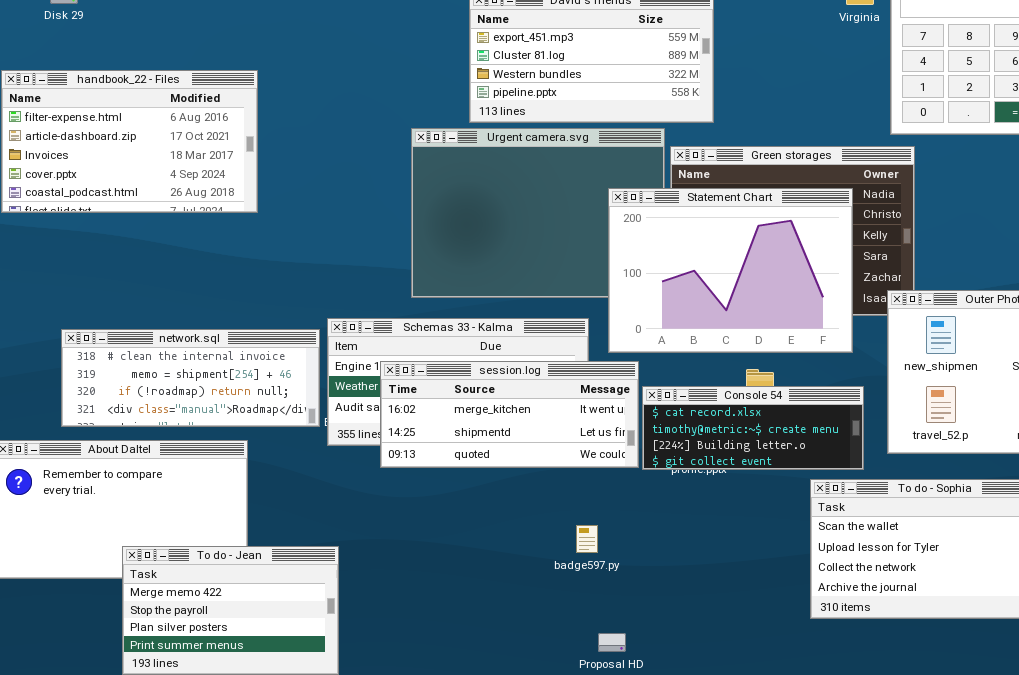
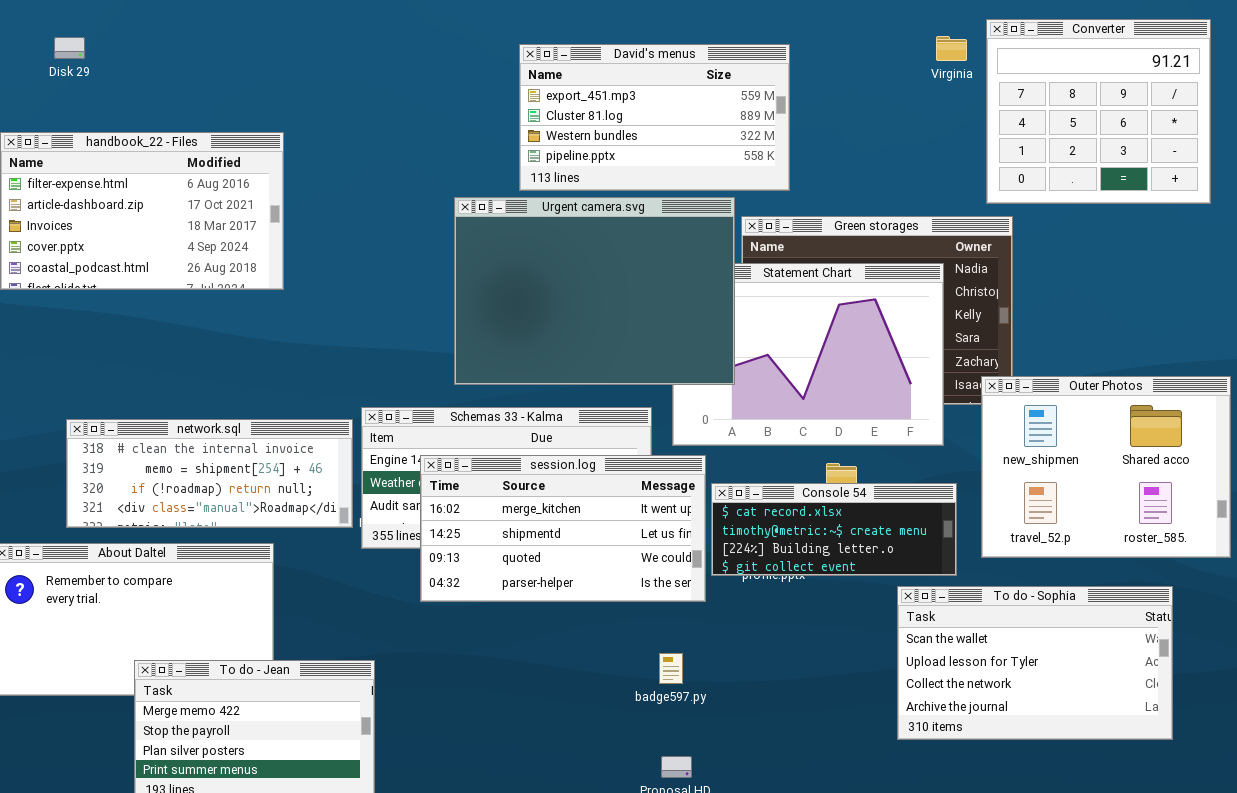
Urgent camera.svg: [411,128,665,298] -> [454,197,735,385], raised
session.log: [380,361,639,468] -> [420,455,706,602], resized
badge597.py: [576,525,598,553] -> [659,653,683,684], moved

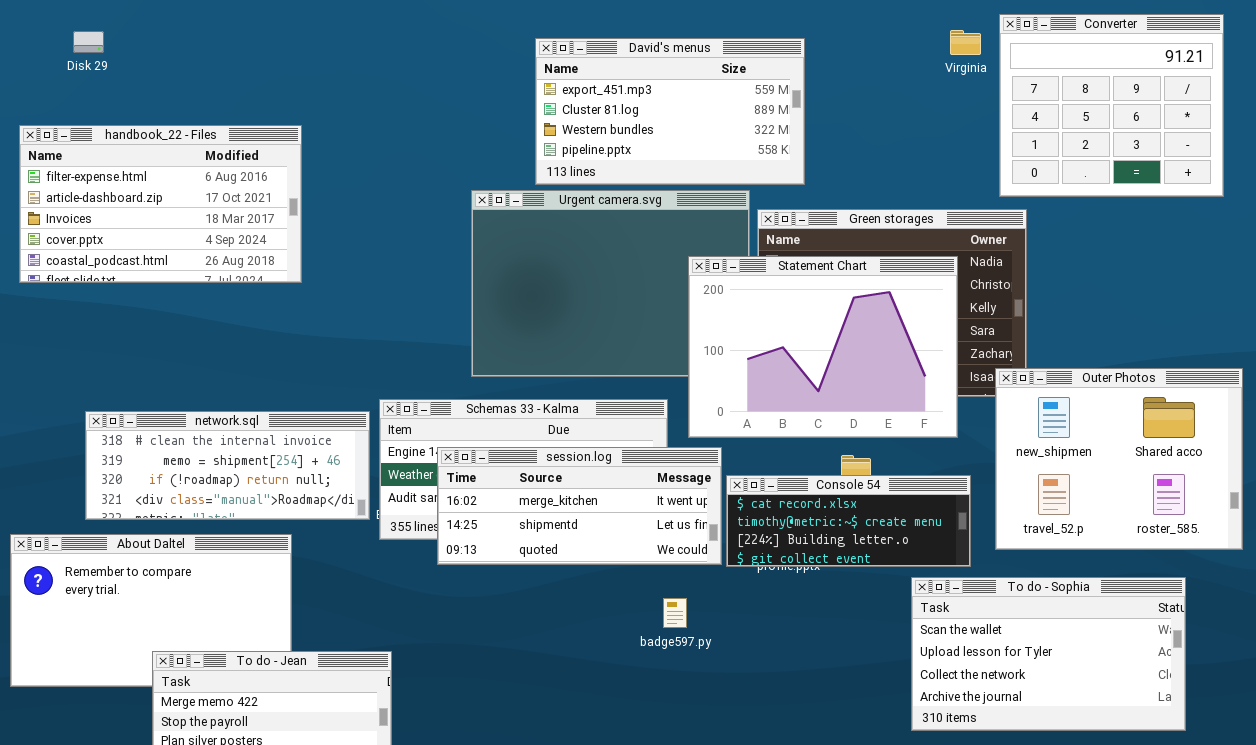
Statement Chart: [672,263,944,446] -> [688,256,958,438], raised
session.log: [420,455,706,602] -> [437,447,722,565], resized
badge597.py: [659,653,683,684] -> [663,598,687,628], moved

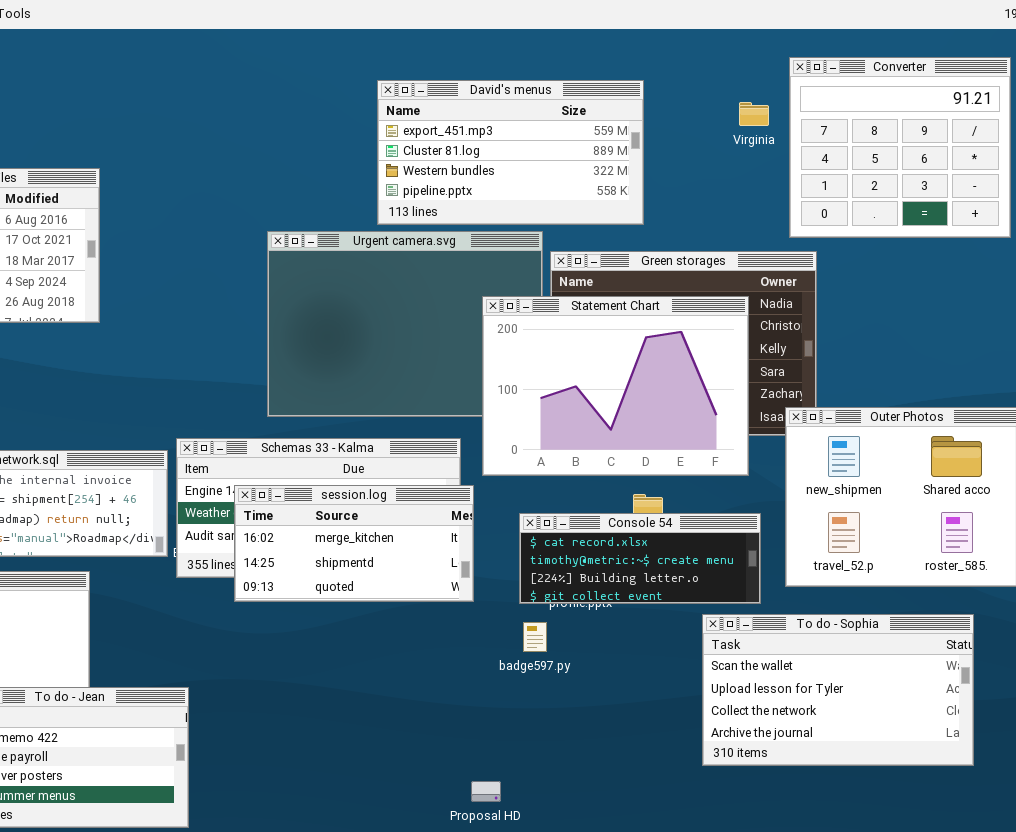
Virginia: [950,30,981,55] -> [739,102,769,126], moved
David's menus: [535,38,805,185] -> [377,80,644,225], moved
session.log: [437,447,722,565] -> [234,485,474,602], resized
badge597.py: [663,598,687,628] -> [523,622,547,652], moved

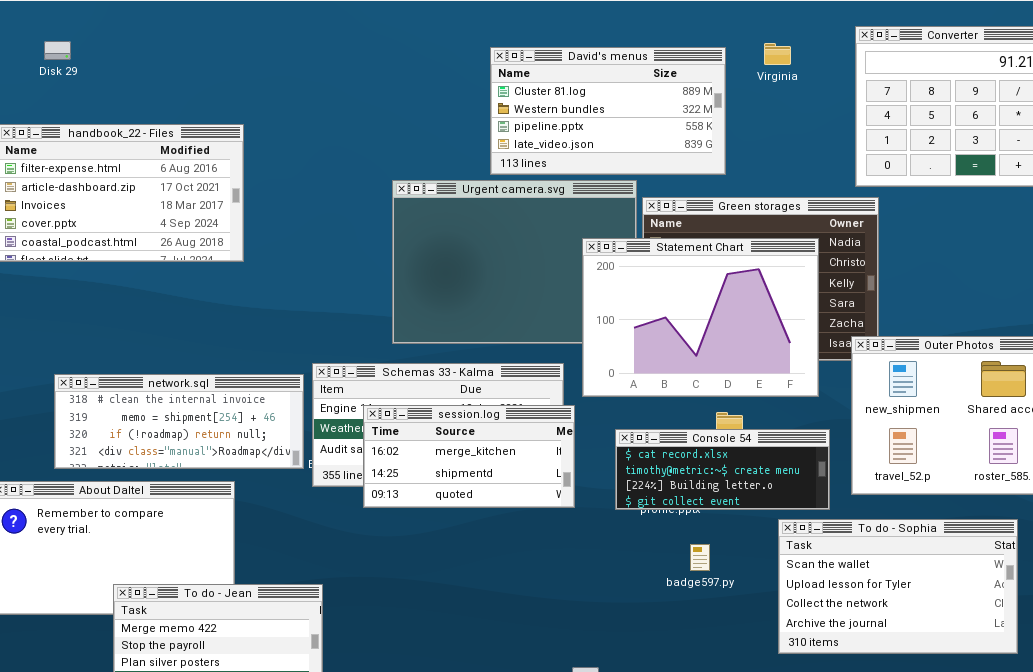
David's menus: [377,80,644,225] -> [490,47,726,175], scrolled down 1 row
Virginia: [739,102,769,126] -> [764,43,791,65], moved
badge597.py: [523,622,547,652] -> [690,544,710,571], moved

